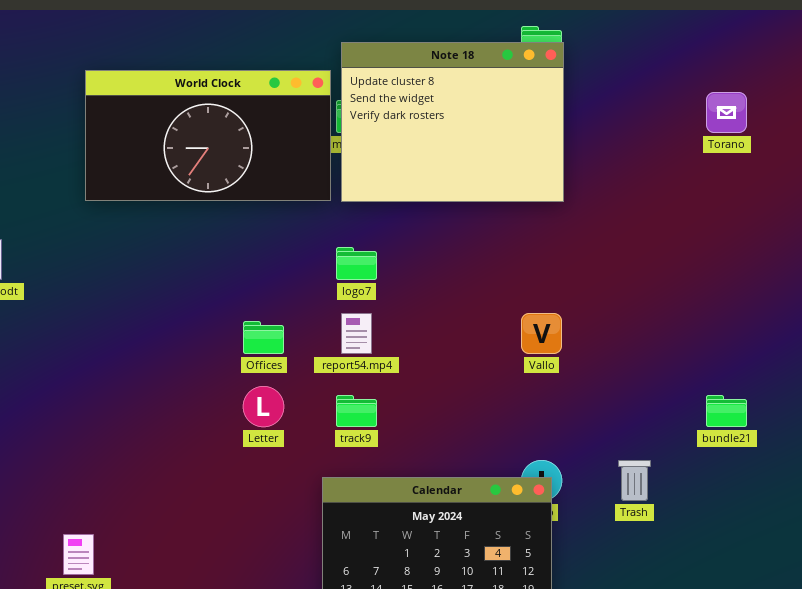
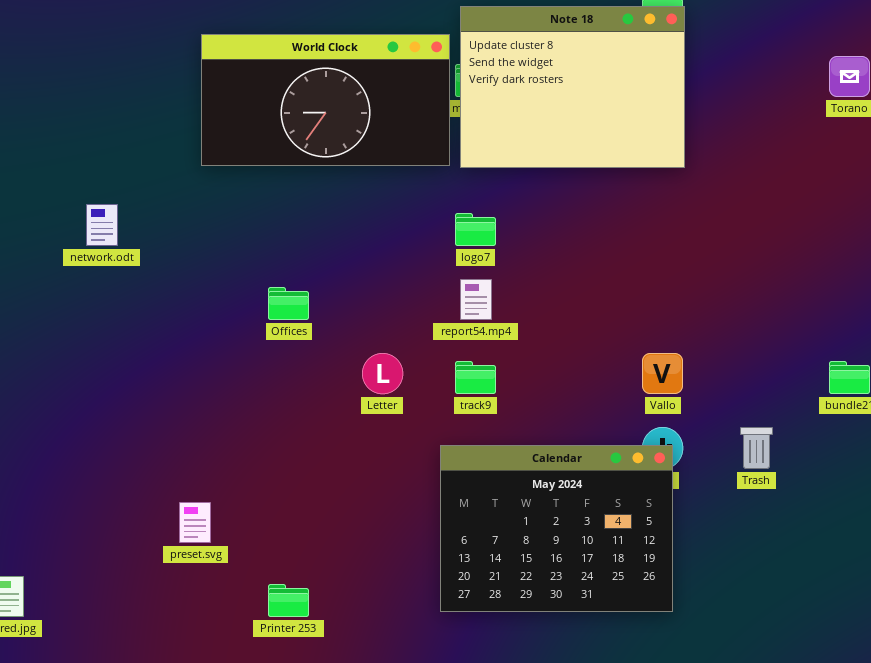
Vallo: [521,313,562,354] -> [642,353,683,394], moved
Offices: [243,321,284,354] -> [268,287,309,320], moved

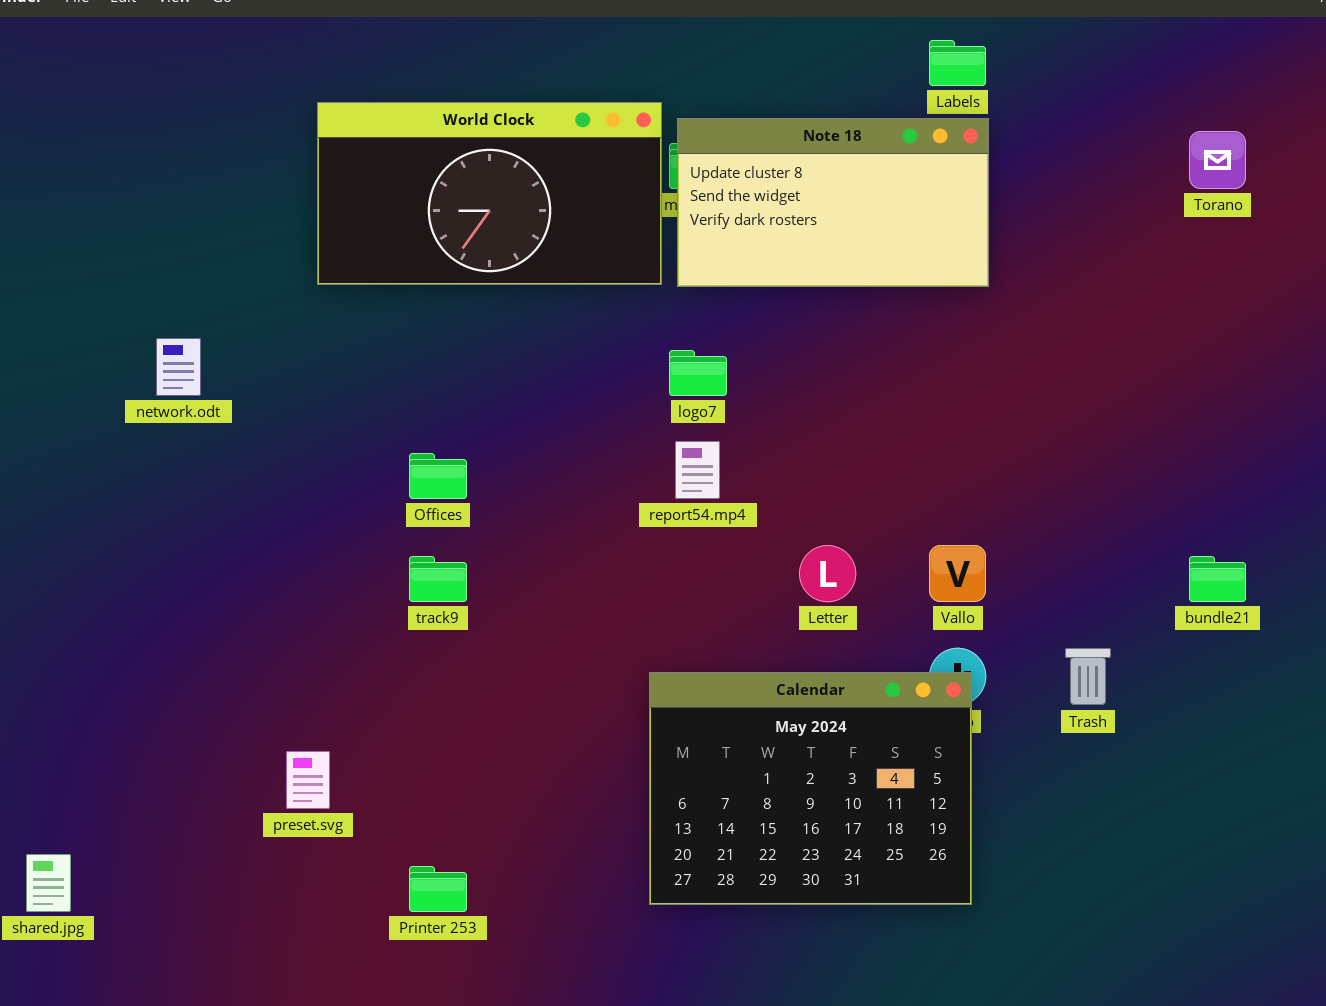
Note 18: [460,6,685,168] -> [677,118,989,287], resized
Letter: [362,353,403,394] -> [799,545,856,602], moved
track9: [455,361,496,394] -> [409,556,467,602], moved

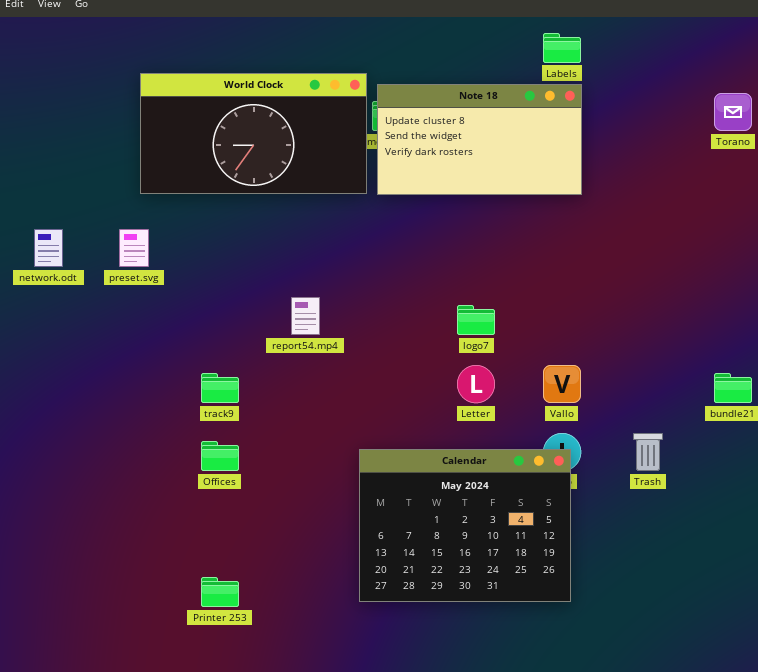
logo7: [669,350,727,396] -> [457,305,495,335], moved
report54.mp4: [675,441,720,499] -> [291,297,320,335], moved
Offices: [409,453,467,499] -> [201,441,239,471], moved
preset.svg: [286,751,330,809] -> [119,229,149,267], moved

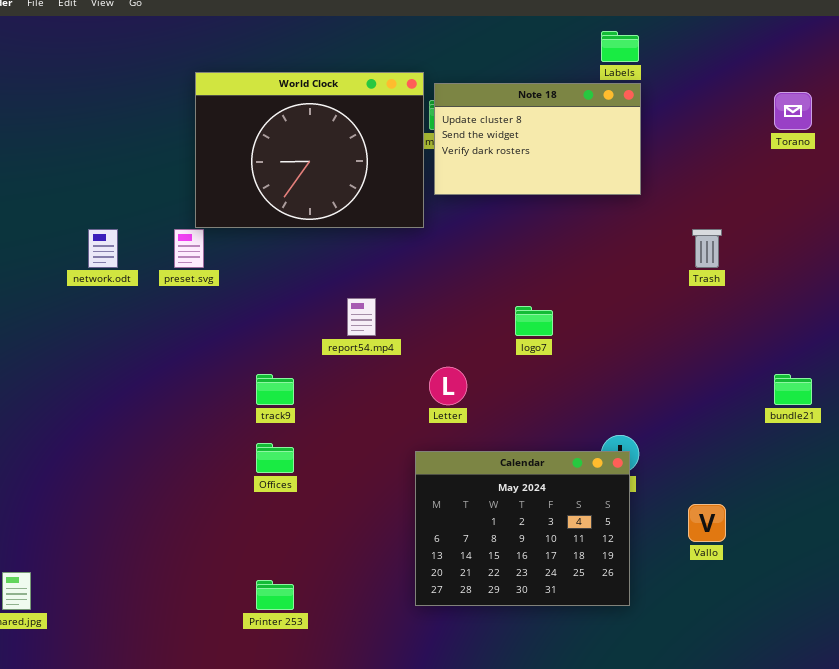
World Clock: [140,73,367,194] -> [195,72,424,228], resized
Letter: [457,365,495,403] -> [429,367,467,405], moved
Vallo: [543,365,581,403] -> [688,504,726,542], moved
Trash: [633,433,663,471] -> [692,229,722,268], moved

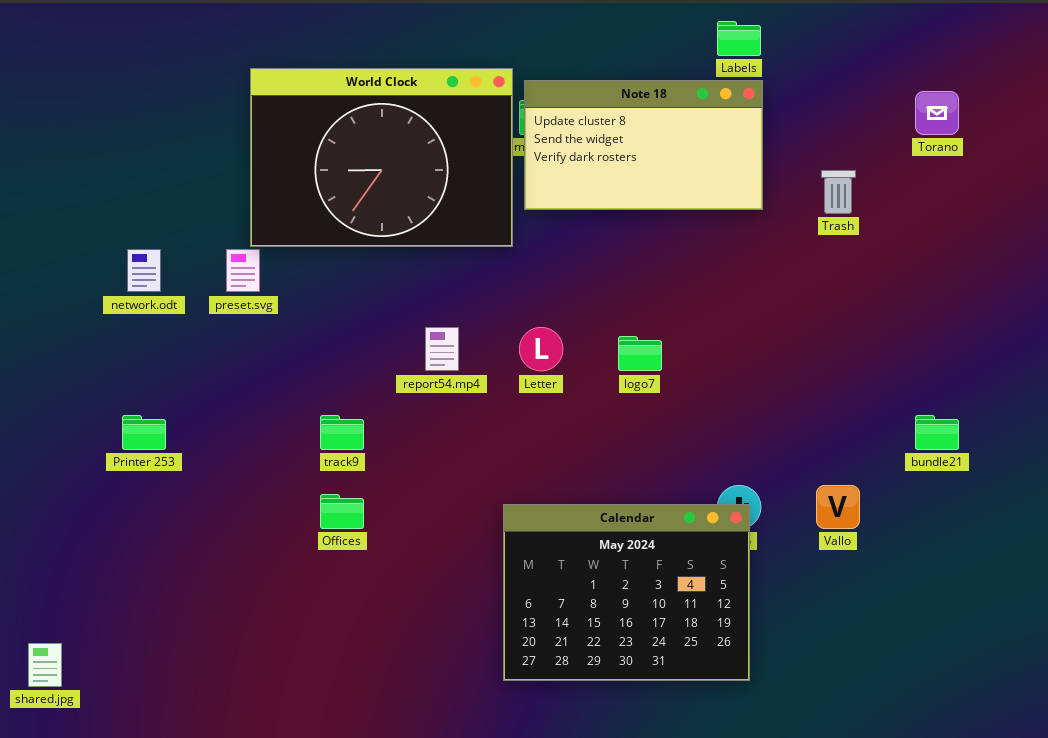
Trash: [692,229,722,268] -> [821,170,856,214], moved
Letter: [429,367,467,405] -> [519,327,563,371], moved
Vallo: [688,504,726,542] -> [816,485,860,529], moved
Printer 253: [256,580,294,610] -> [122,415,166,450], moved

